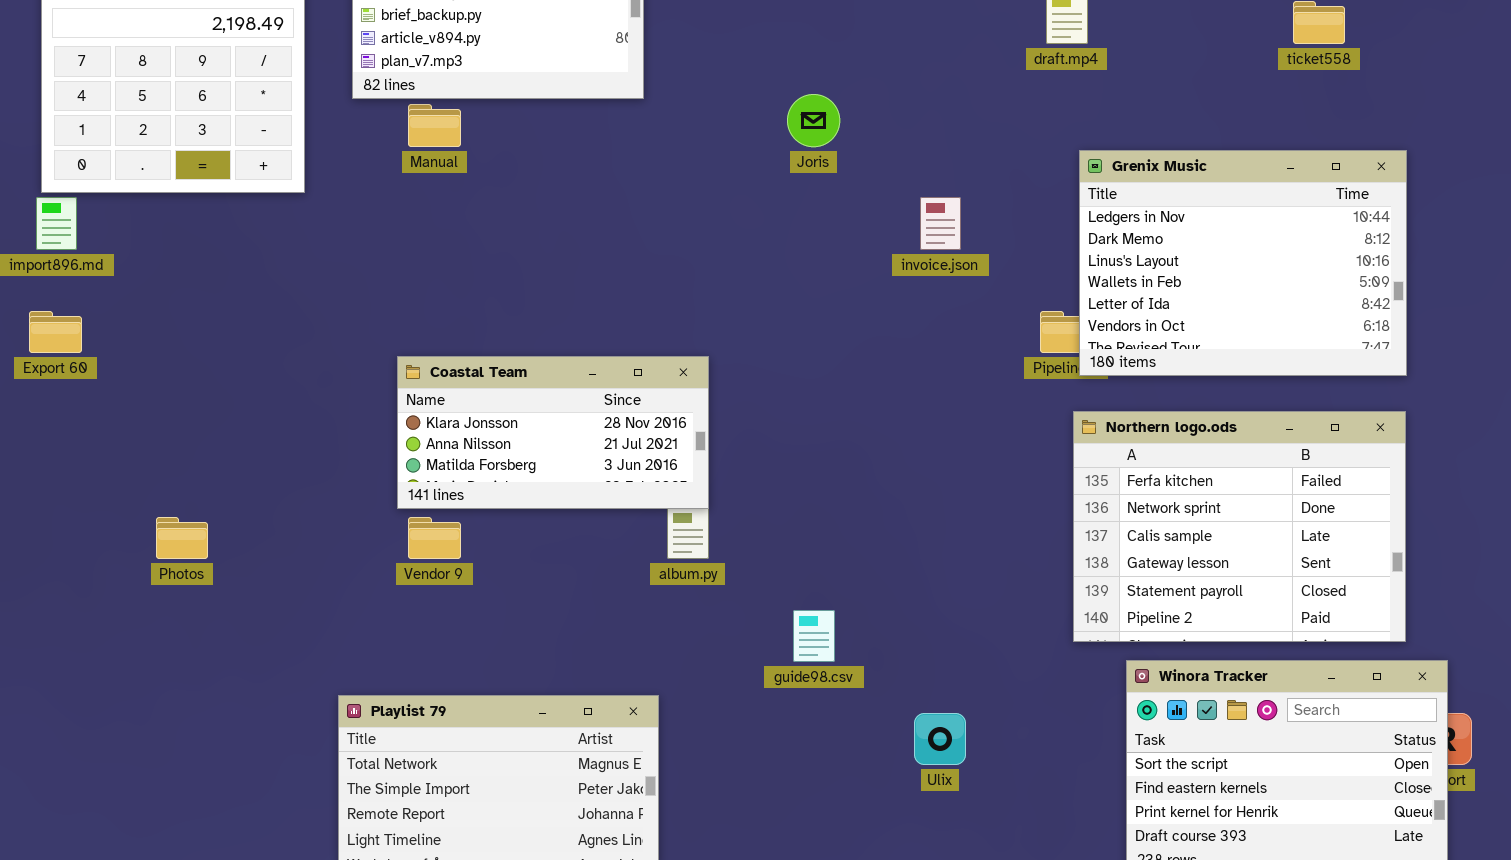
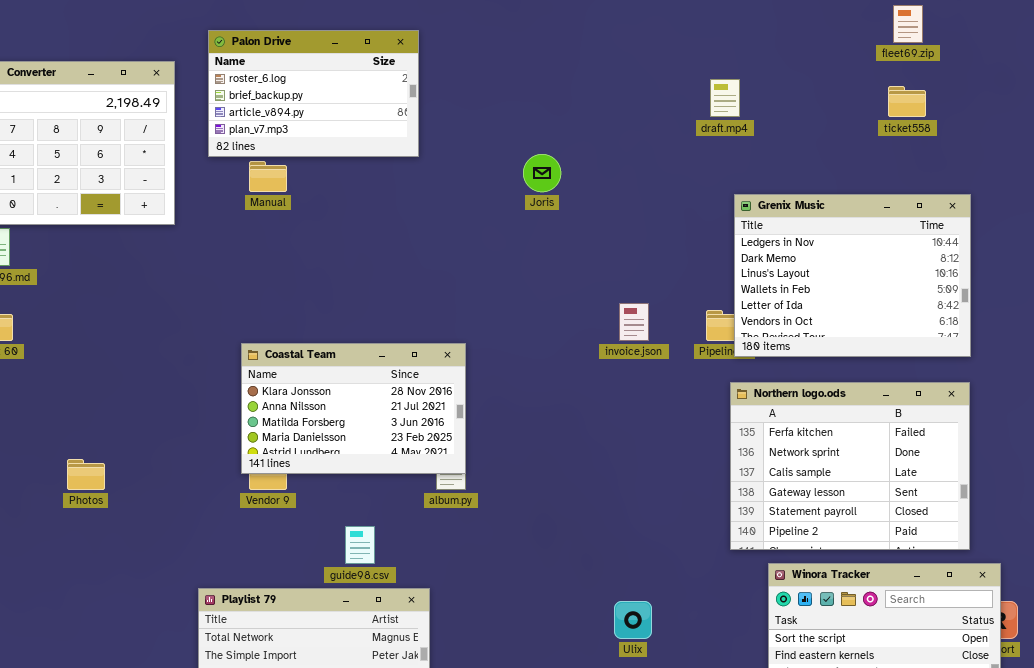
invoice.json: [920,197,961,250] -> [619,303,649,341], moved
Coastal Team: [397,356,709,509] -> [241,343,466,474], resized
guide98.csv: [793,610,835,662] -> [345,526,375,564], moved

